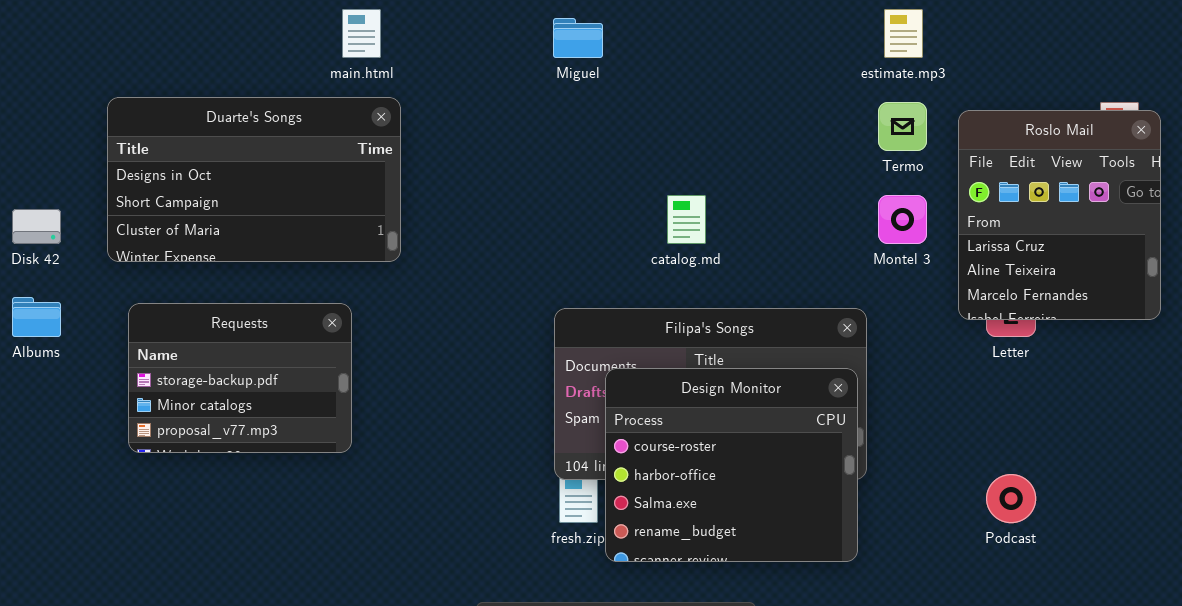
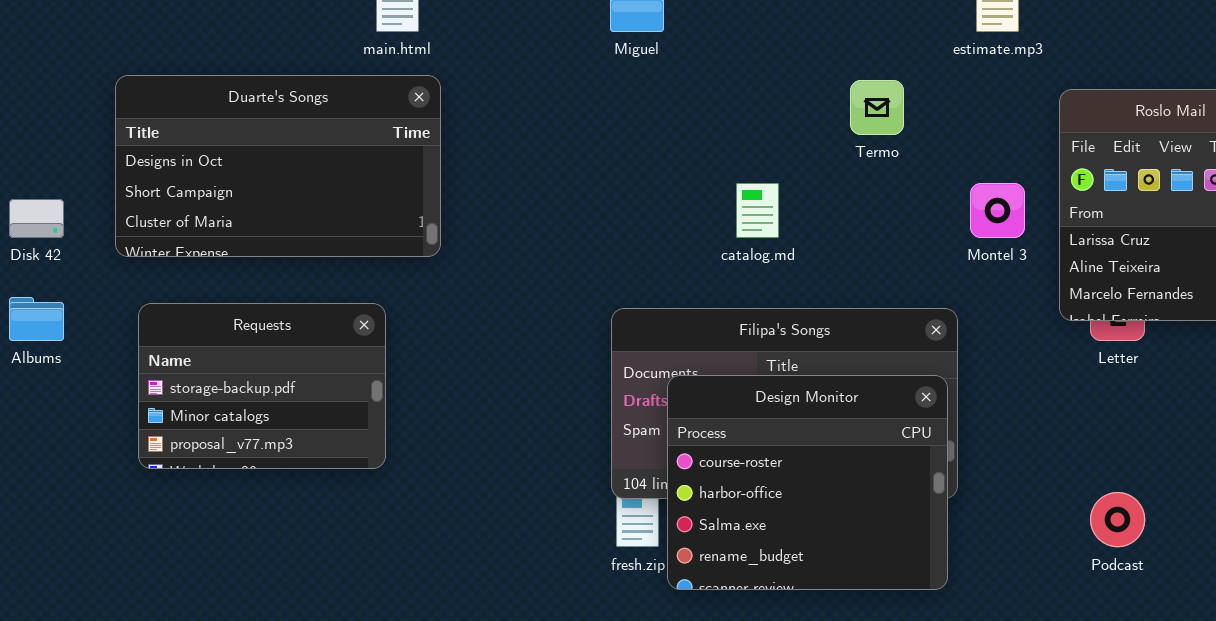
Termo: [878,102,927,151] -> [850,80,904,135], moved

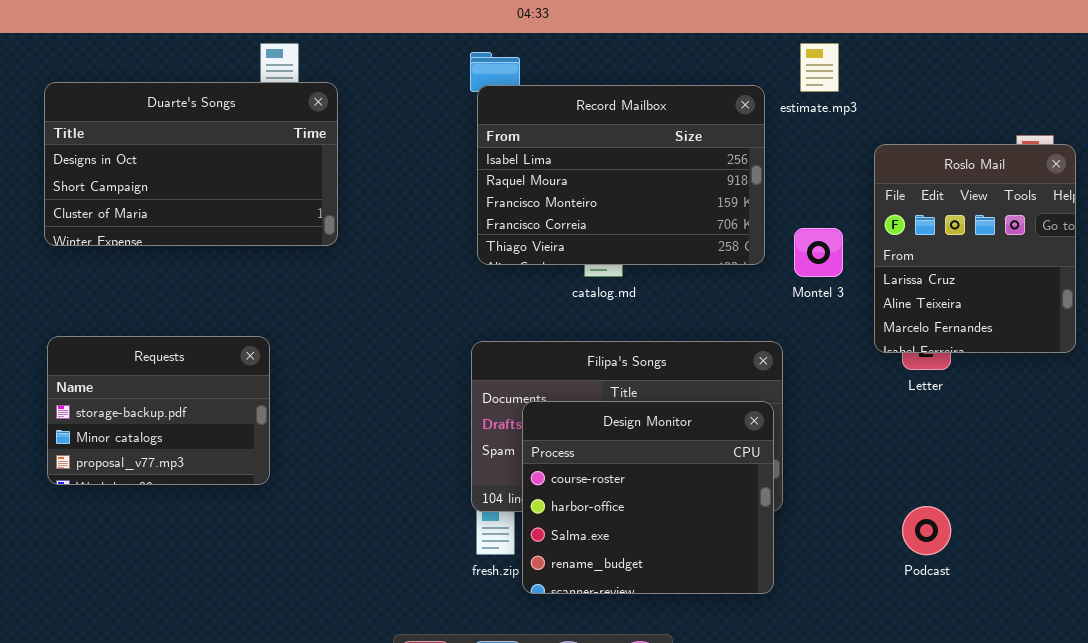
Record Mailbox: none -> [477,85,765,265], opened
Duarte's Songs: [115,75,441,257] -> [44,82,338,246], moved

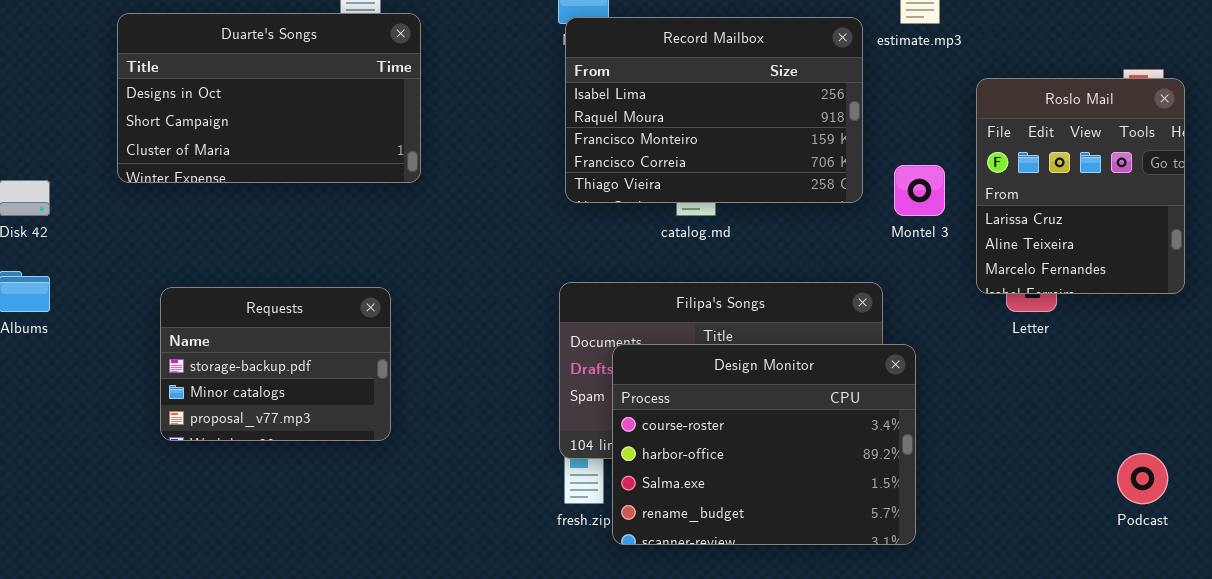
Requests: [47,336,270,485] -> [160,287,391,441], moved
Design Monitor: [522,401,774,594] -> [612,344,916,545], resized
Podcast: [902,506,951,555] -> [1117,453,1168,504], moved

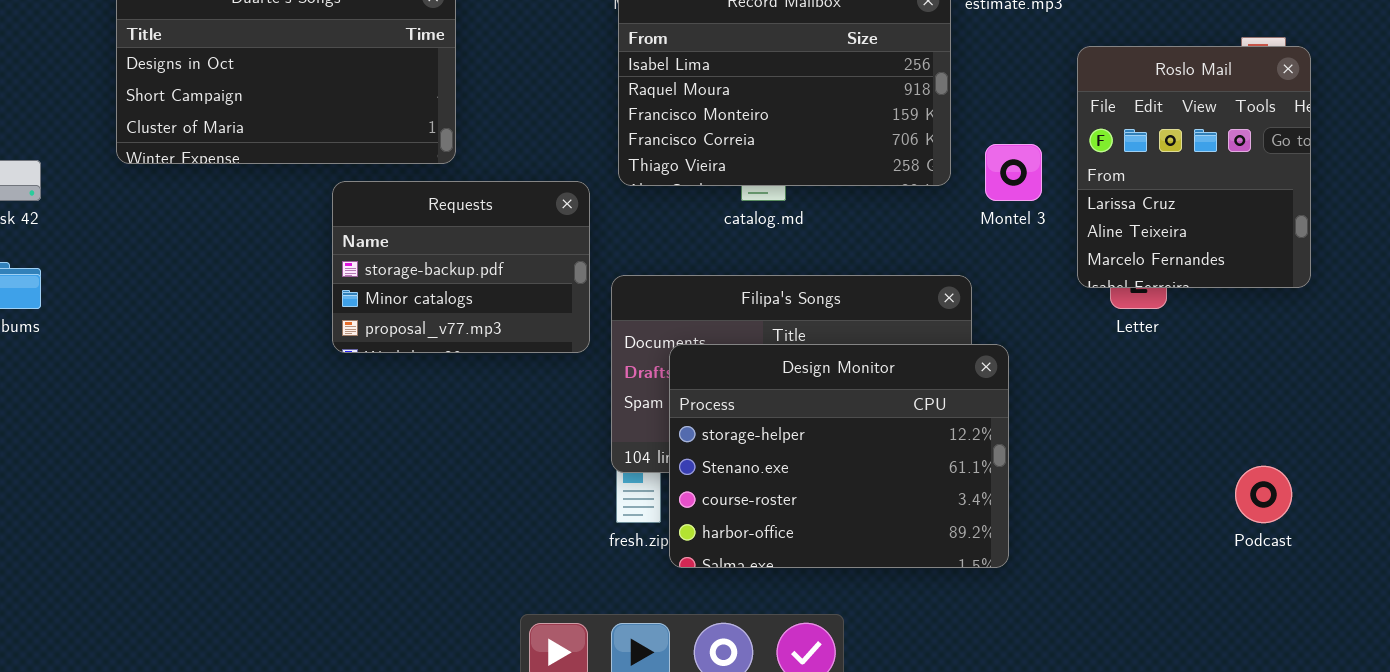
Requests: [160,287,391,441] -> [332,181,590,353], moved
Design Monitor: [612,344,916,545] -> [669,344,1009,568], scrolled up 2 rows

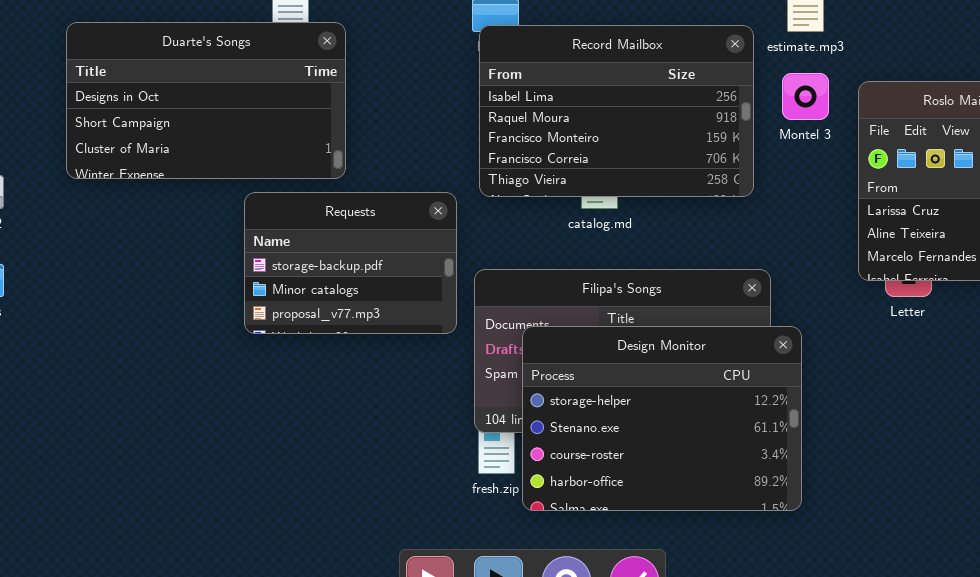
Montel 3: [985,144,1042,201] -> [782,73,829,120], moved

